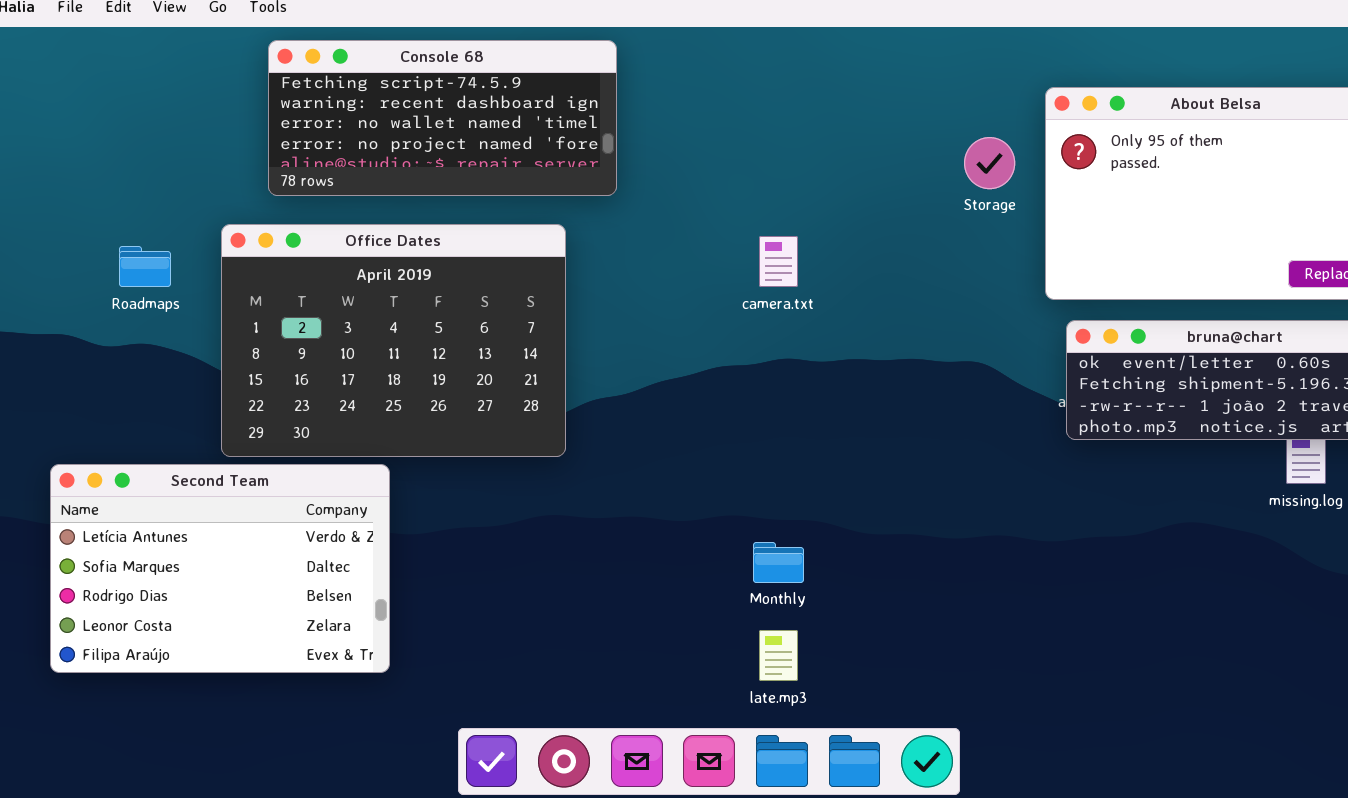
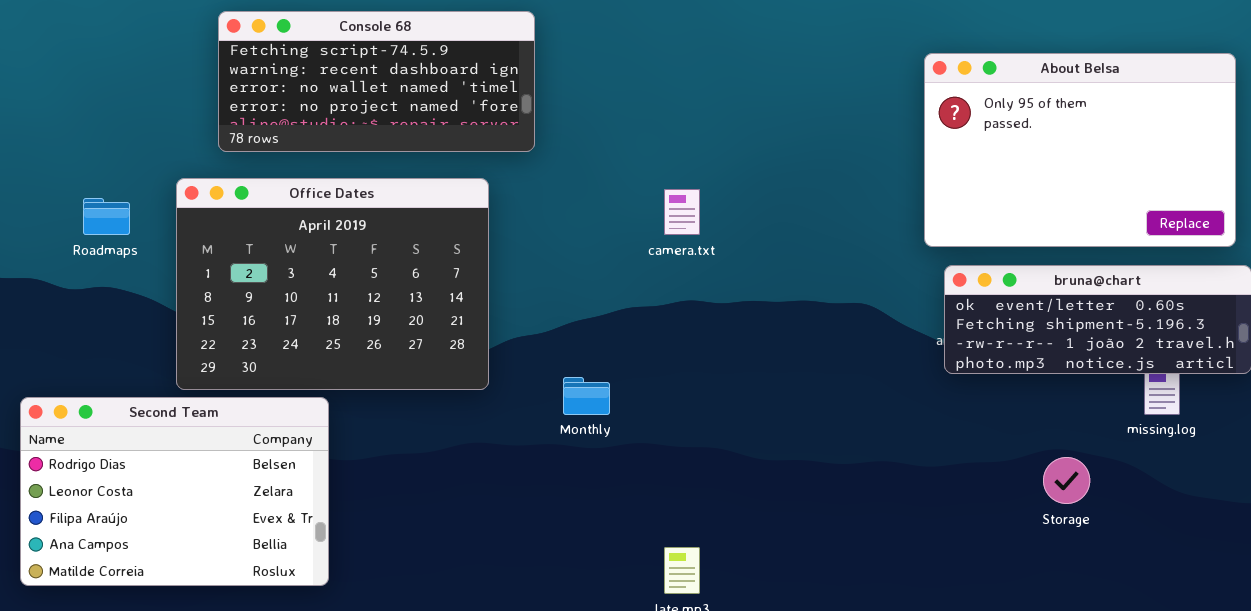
Storage: [964,137,1015,189] -> [1043,457,1090,504], moved
Second Team: [50,464,390,673] -> [20,397,329,586], scrolled down 2 rows
Monthly: [753,542,804,583] -> [563,377,610,415], moved

